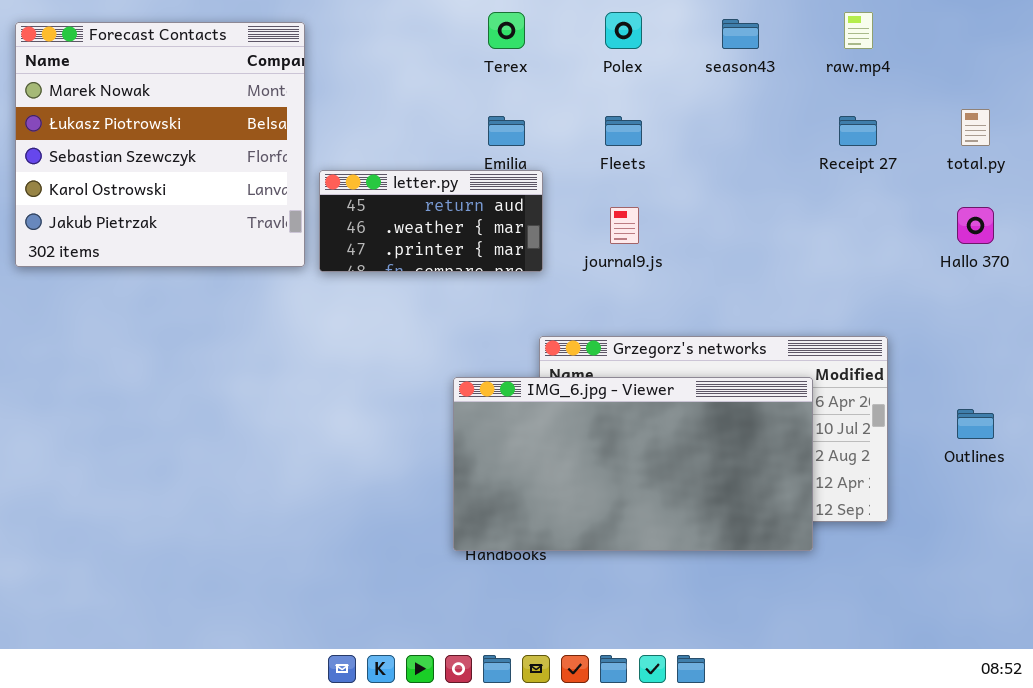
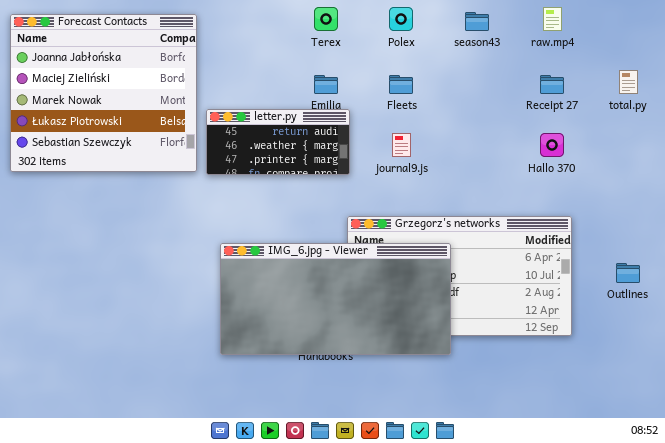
Forecast Contacts: [15,22,305,267] -> [10,14,197,172], scrolled up 2 rows
Hallo 370: [957,207,994,244] -> [540,133,564,157], moved
IMG_6.jpg - Viewer: [453,377,813,551] -> [220,243,451,355], moved

